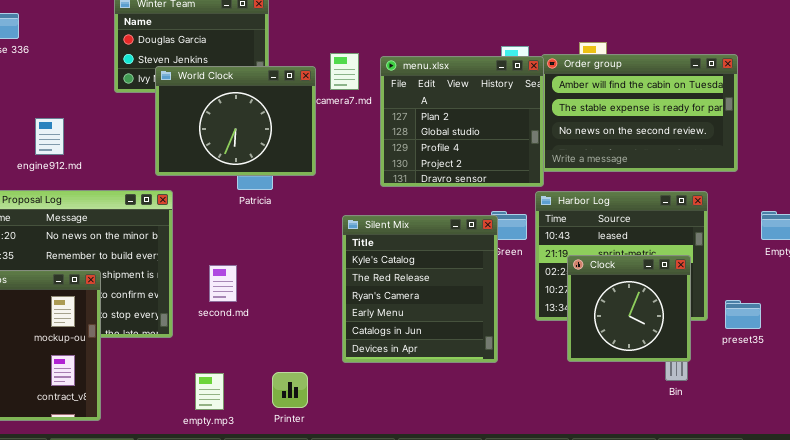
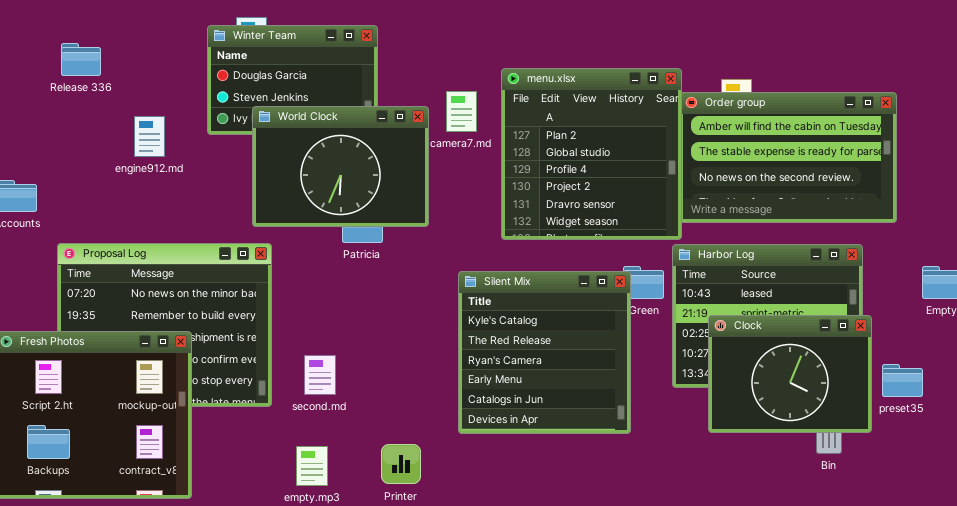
menu.xlsx: [380,56,544,187] -> [501,68,682,240], resized
engine912.md: [35,118,64,155] -> [134,116,165,157], moved
Clock: [567,255,691,362] -> [708,315,872,433], resized
second.md: [209,265,237,302] -> [304,355,336,395], moved

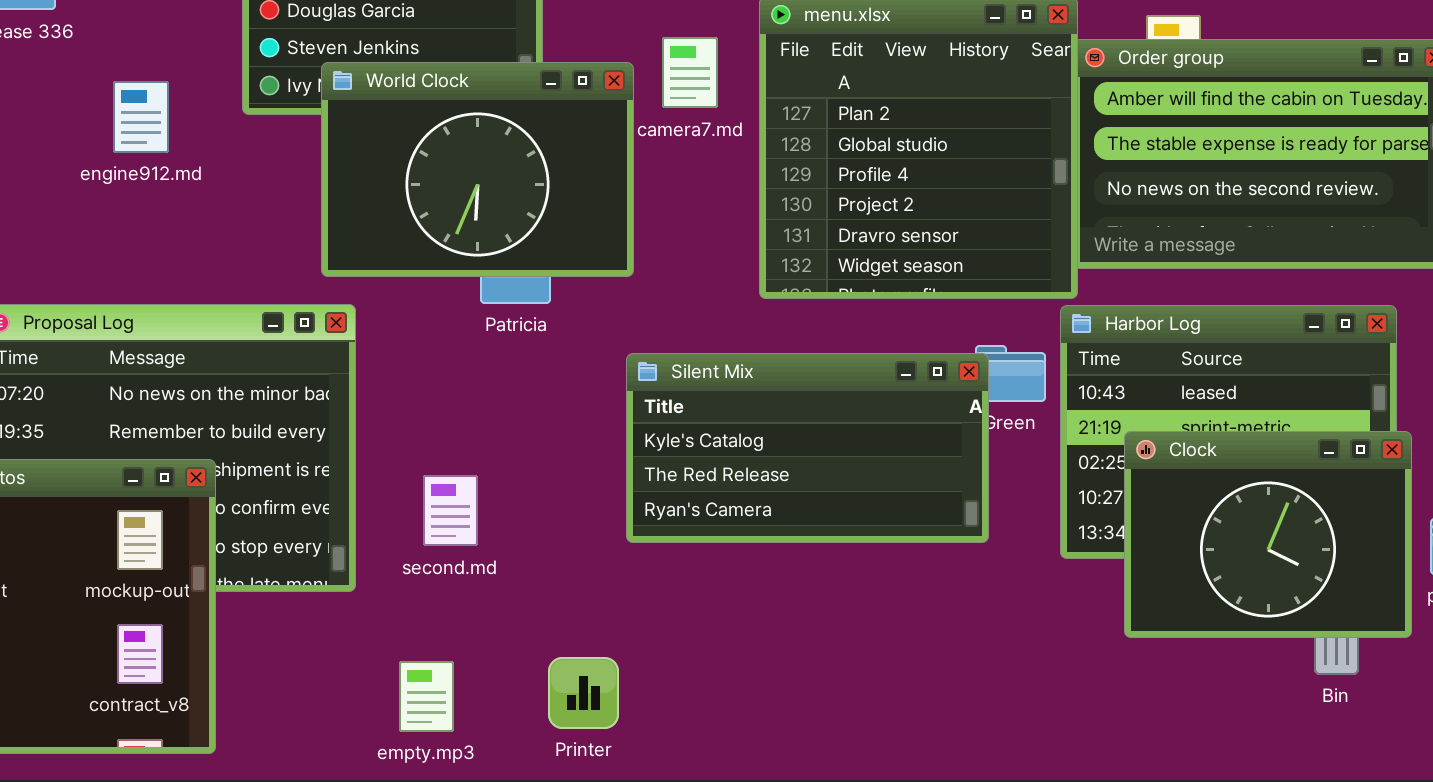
Silent Mix: [458,271,631,434] -> [626,353,989,543], resized
second.md: [304,355,336,395] -> [423,475,478,546], moved

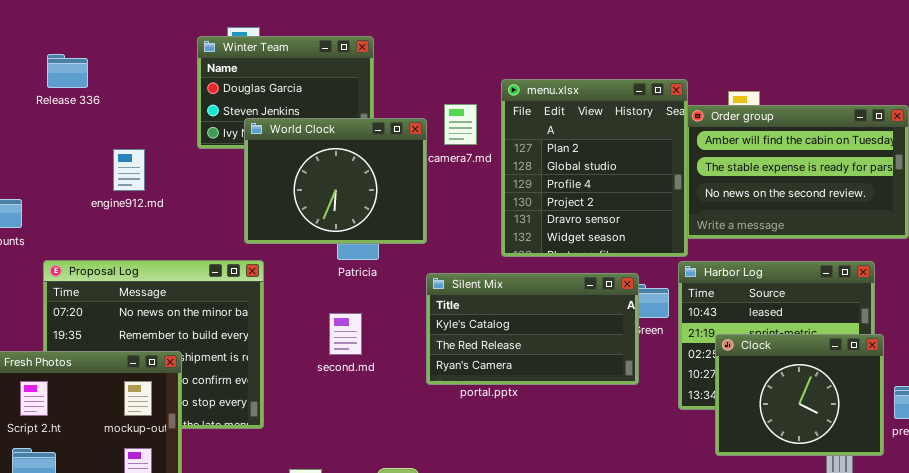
engine912.md: [113,81,169,153] -> [113,149,145,191], moved
Silent Mix: [626,353,989,543] -> [426,273,639,385], moved
second.md: [423,475,478,546] -> [329,313,362,355], moved

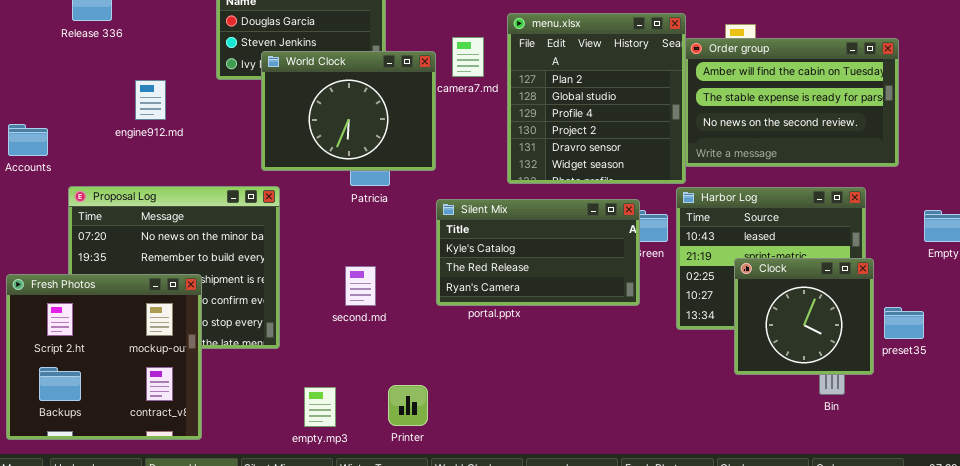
second.md: [329,313,362,355] -> [345,266,376,306], moved
Clock: [715,334,884,456] -> [734,258,874,375], resized

